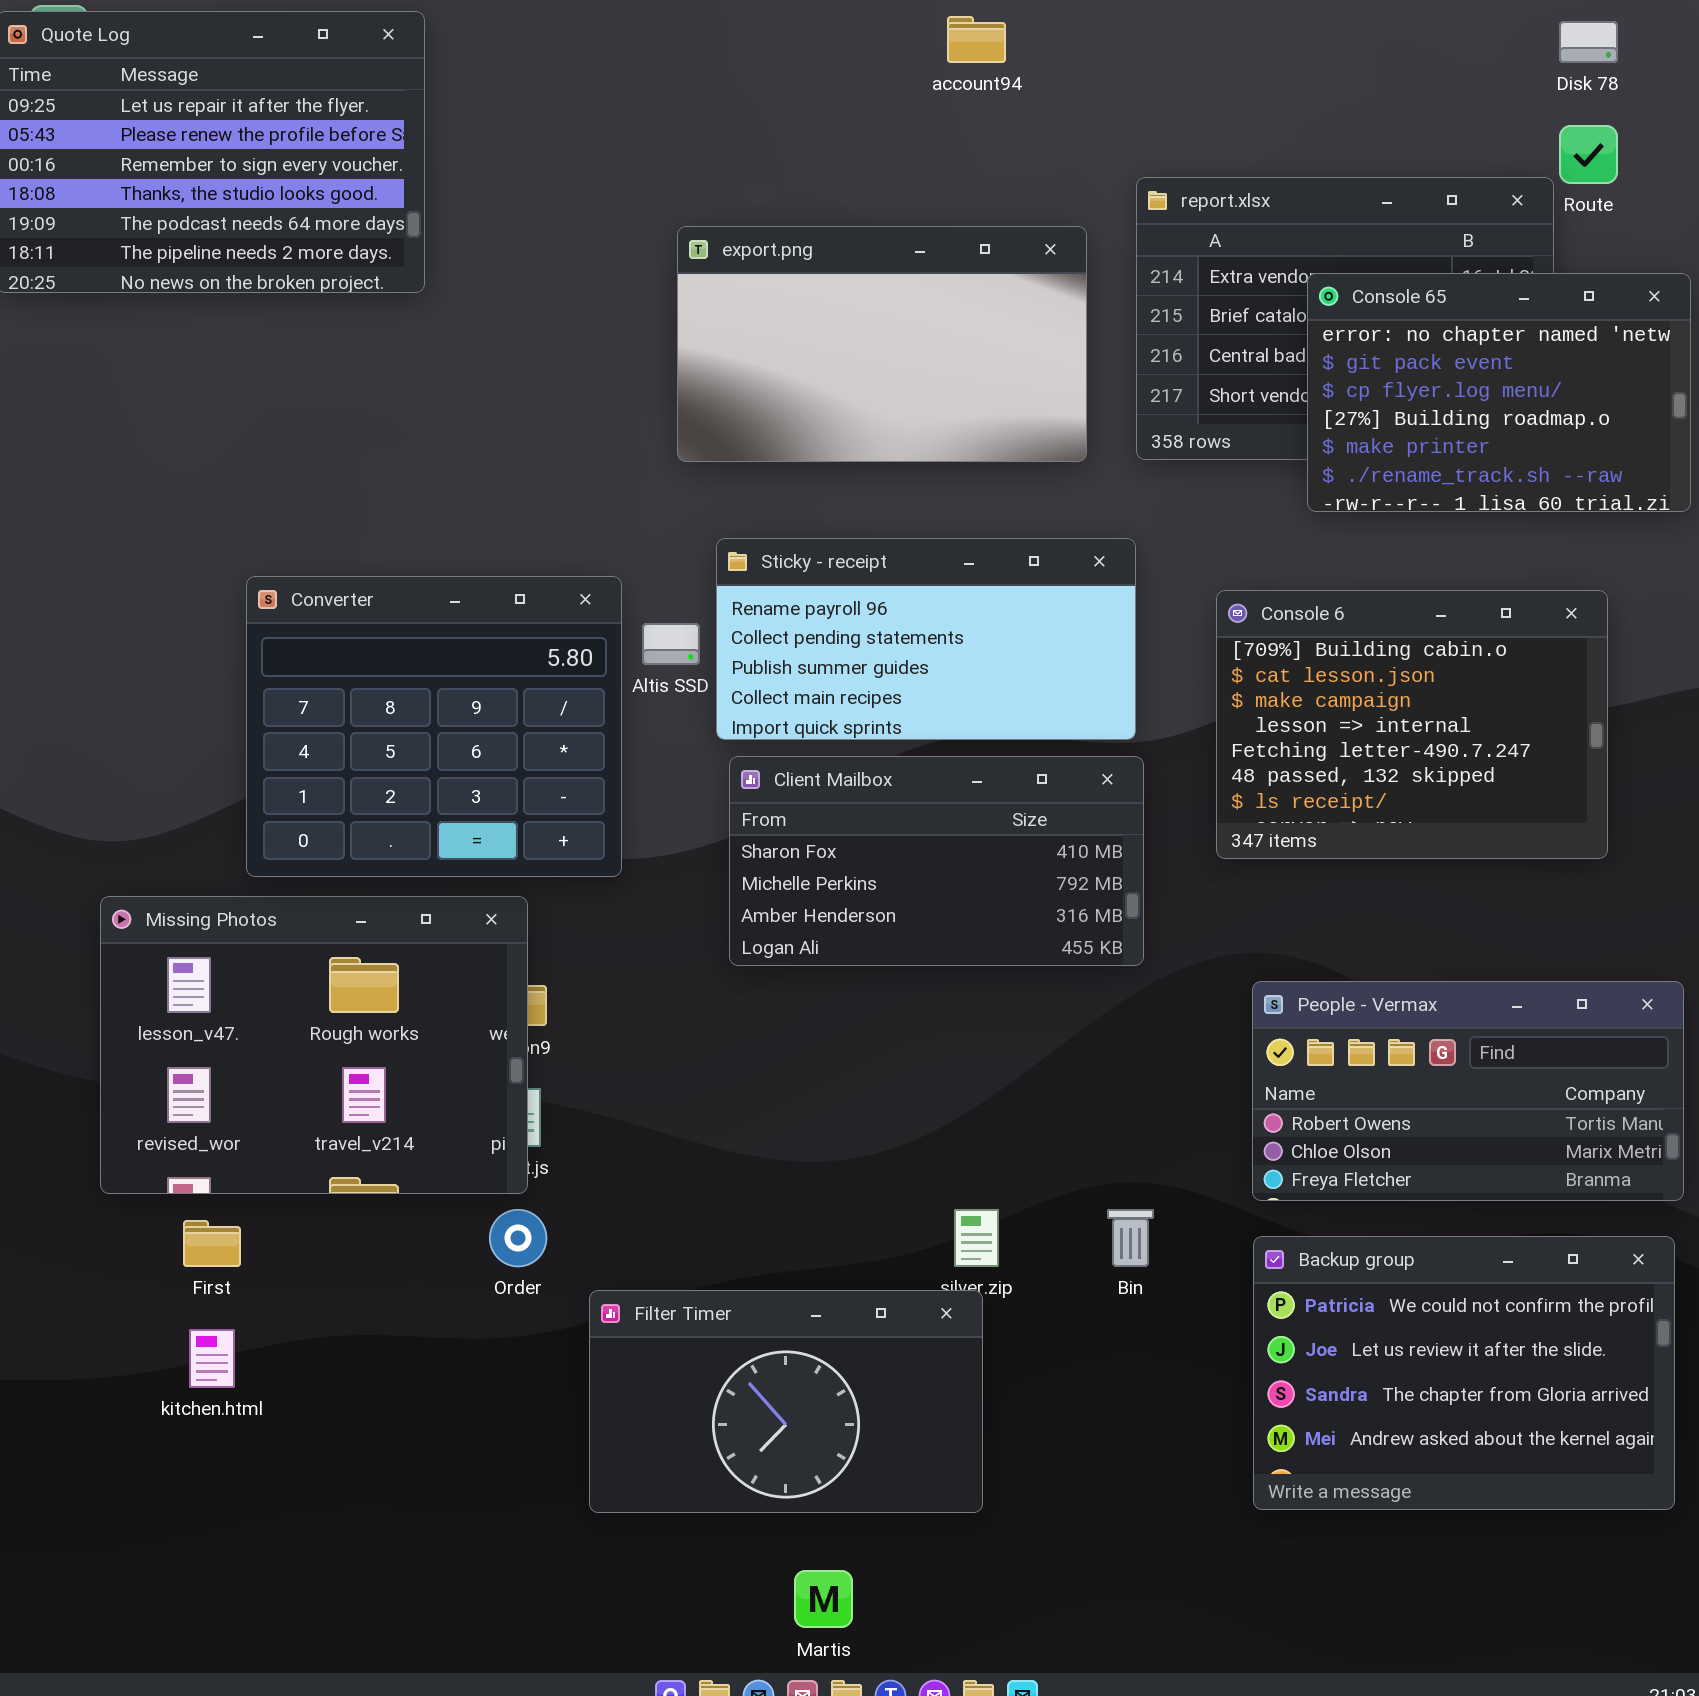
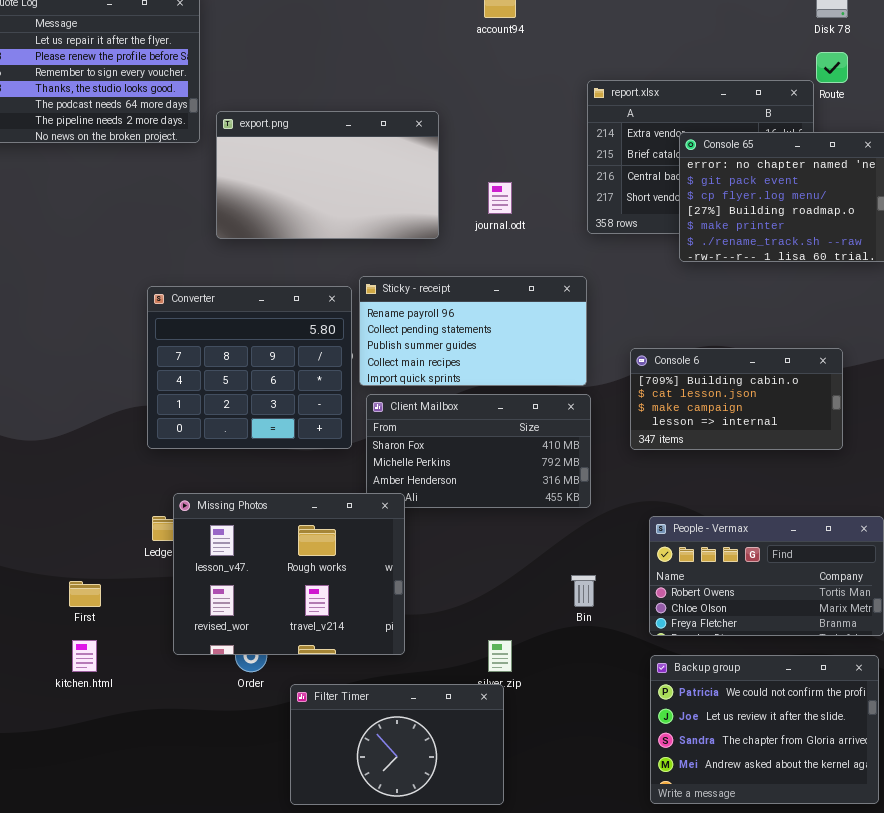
export.png: [677,226,1087,462] -> [216,111,439,239], moved
Converter: [246,576,622,877] -> [147,286,352,449], moved
Console 6: [1216,590,1608,859] -> [630,348,843,450], resized
Missing Photos: [100,896,528,1194] -> [173,493,405,655], moved
Bin: [1107,1209,1154,1267] -> [571,575,596,607], moved
First: [183,1220,241,1267] -> [69,581,101,607], moved
kitchen.html: [189,1329,235,1388] -> [72,640,97,672], moved

